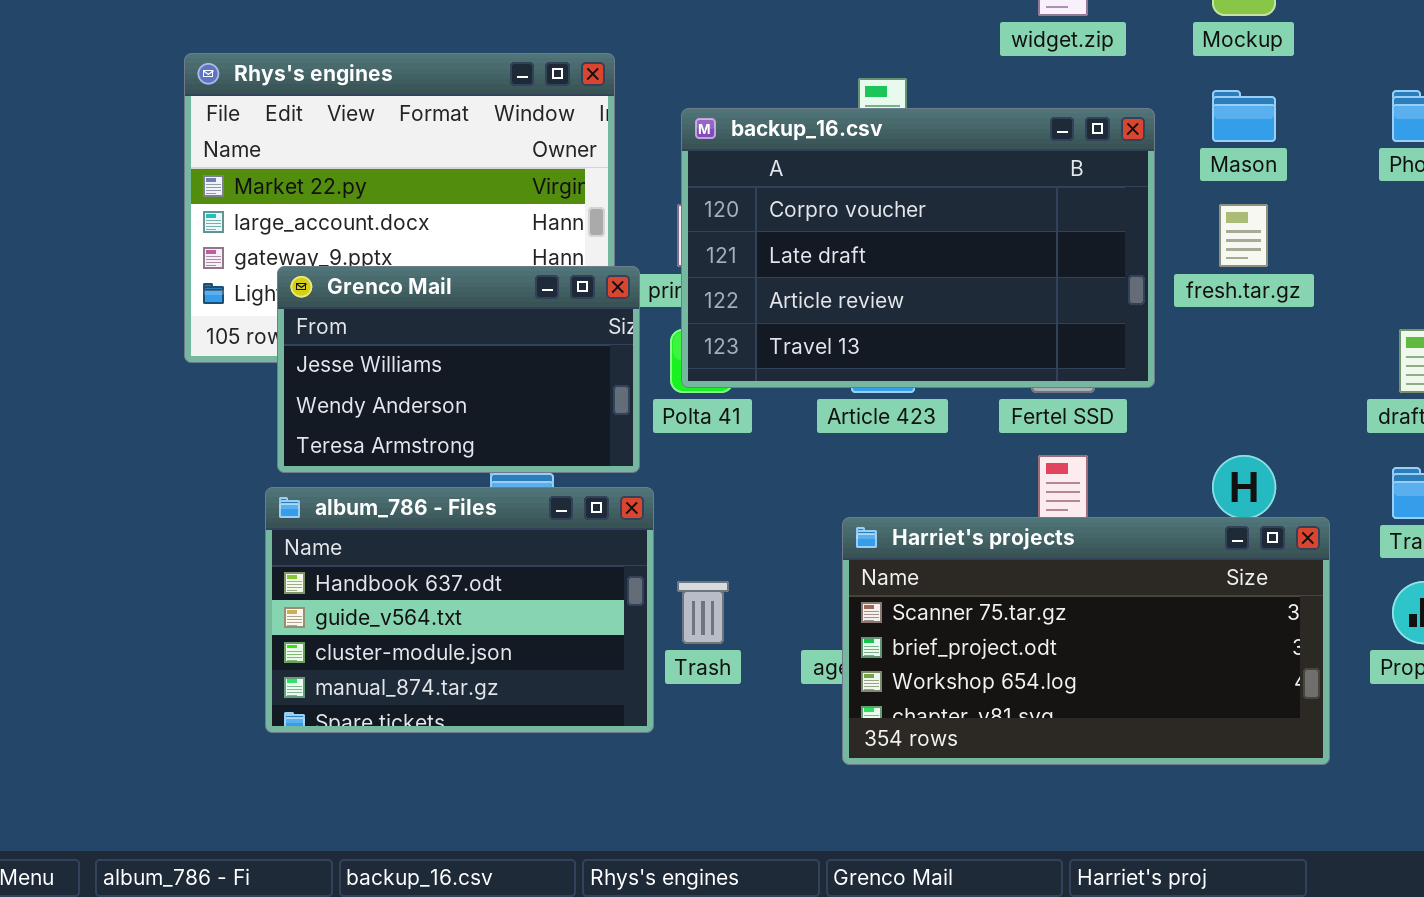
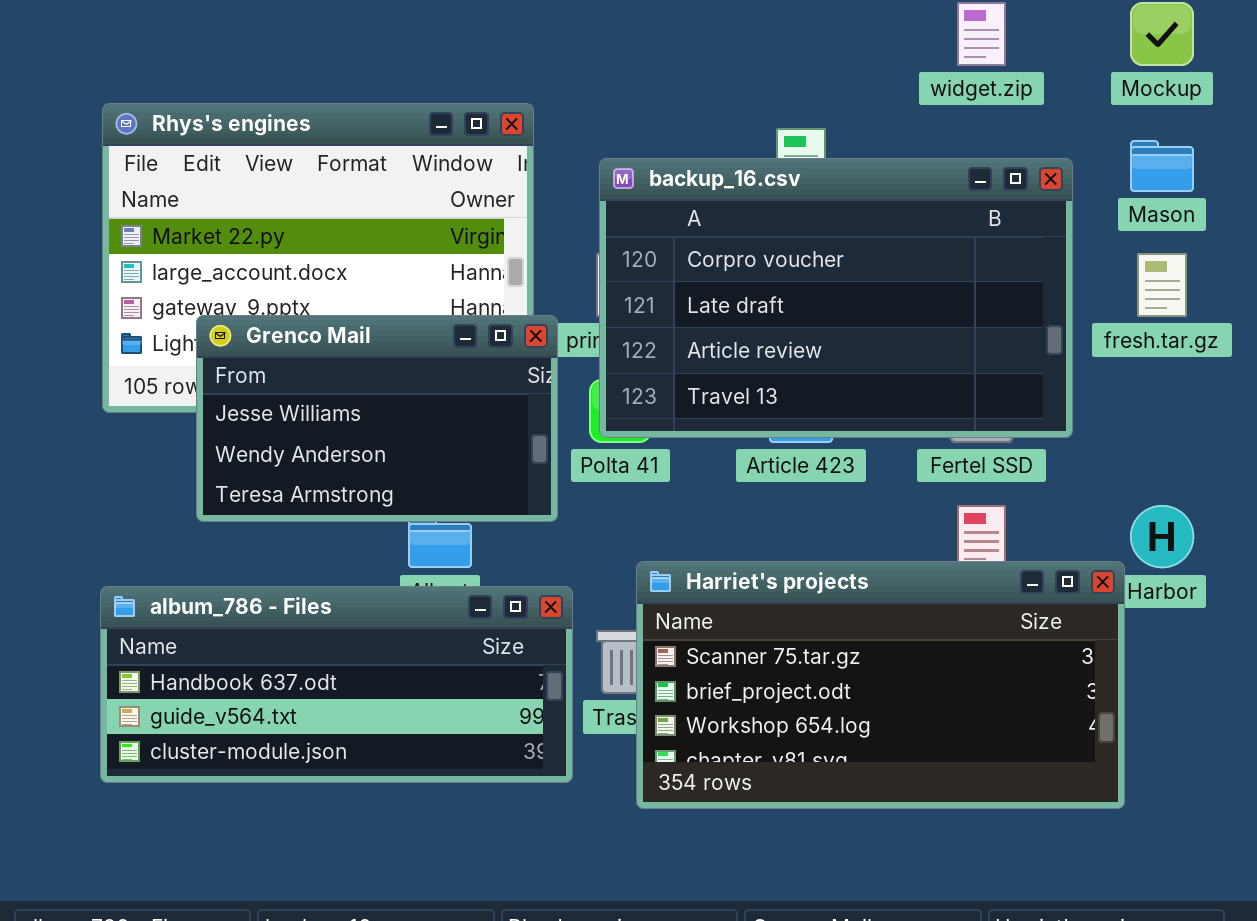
album_786 - Files: [265,487,654,733] -> [100,586,573,783], resized
Harriet's projects: [842,517,1330,765] -> [636,561,1125,809], moved

